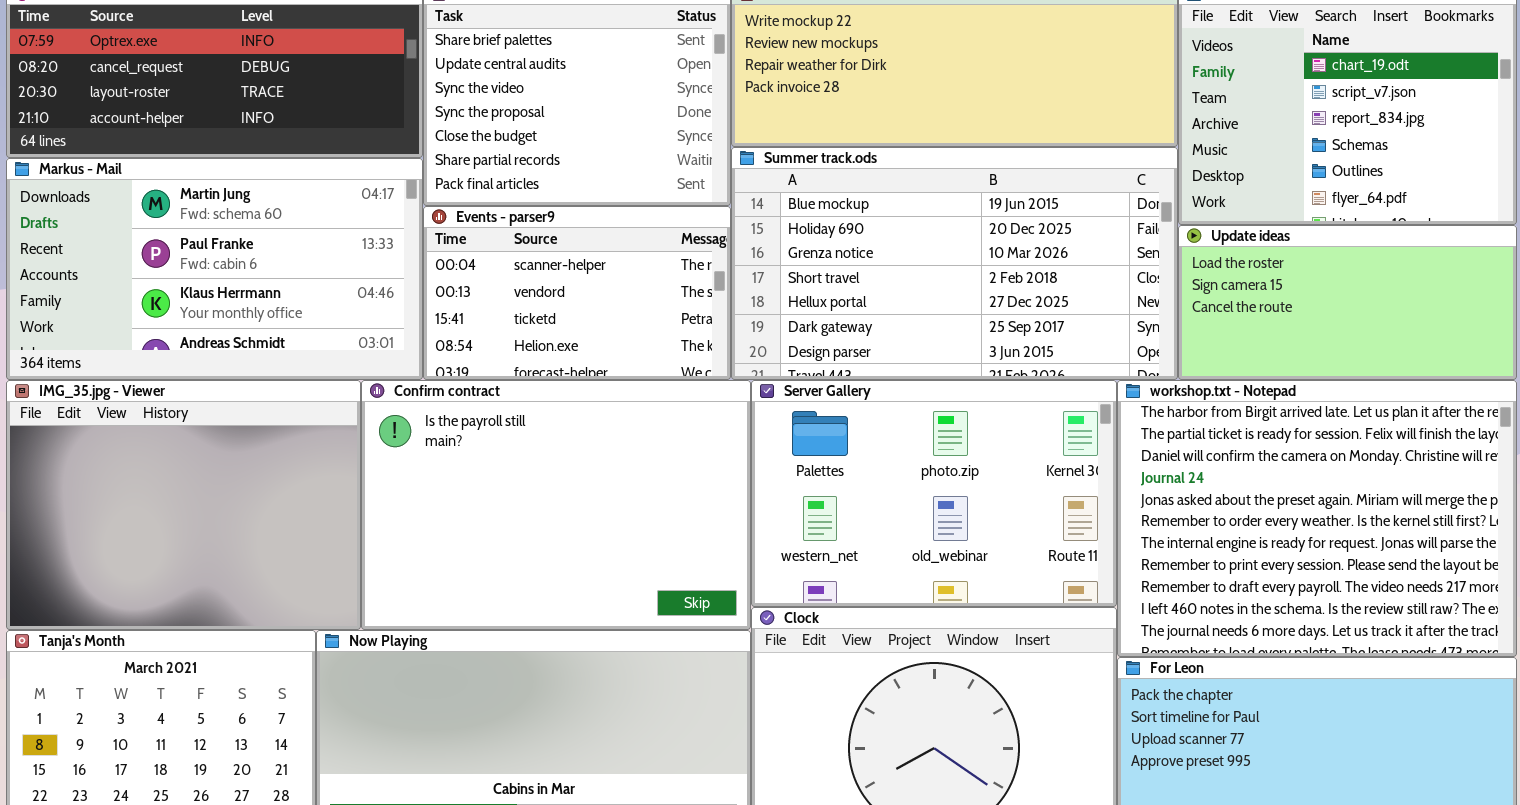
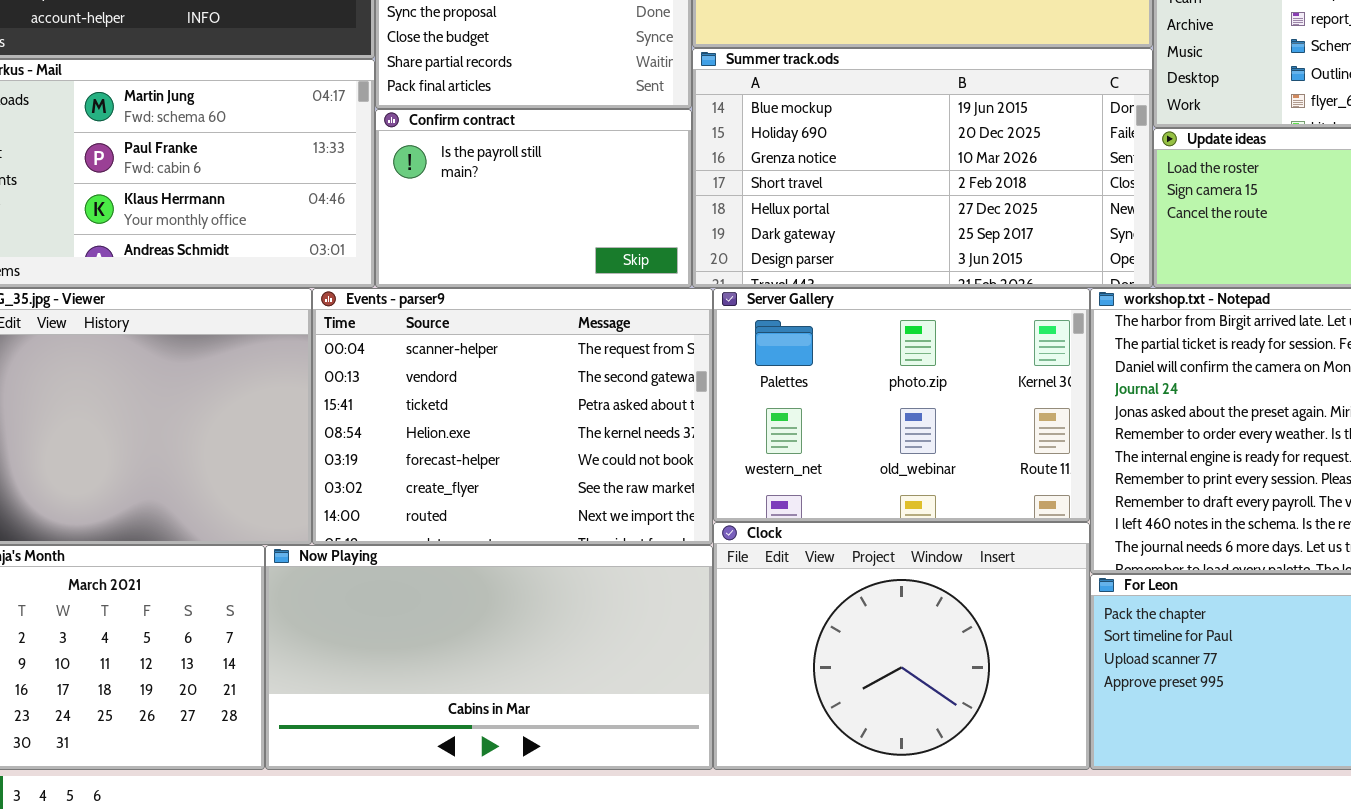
Events - parser9: [423,206,731,380] -> [312,288,713,545], moved, resized
Confirm contract: [361,380,751,630] -> [375,109,692,288], moved, resized

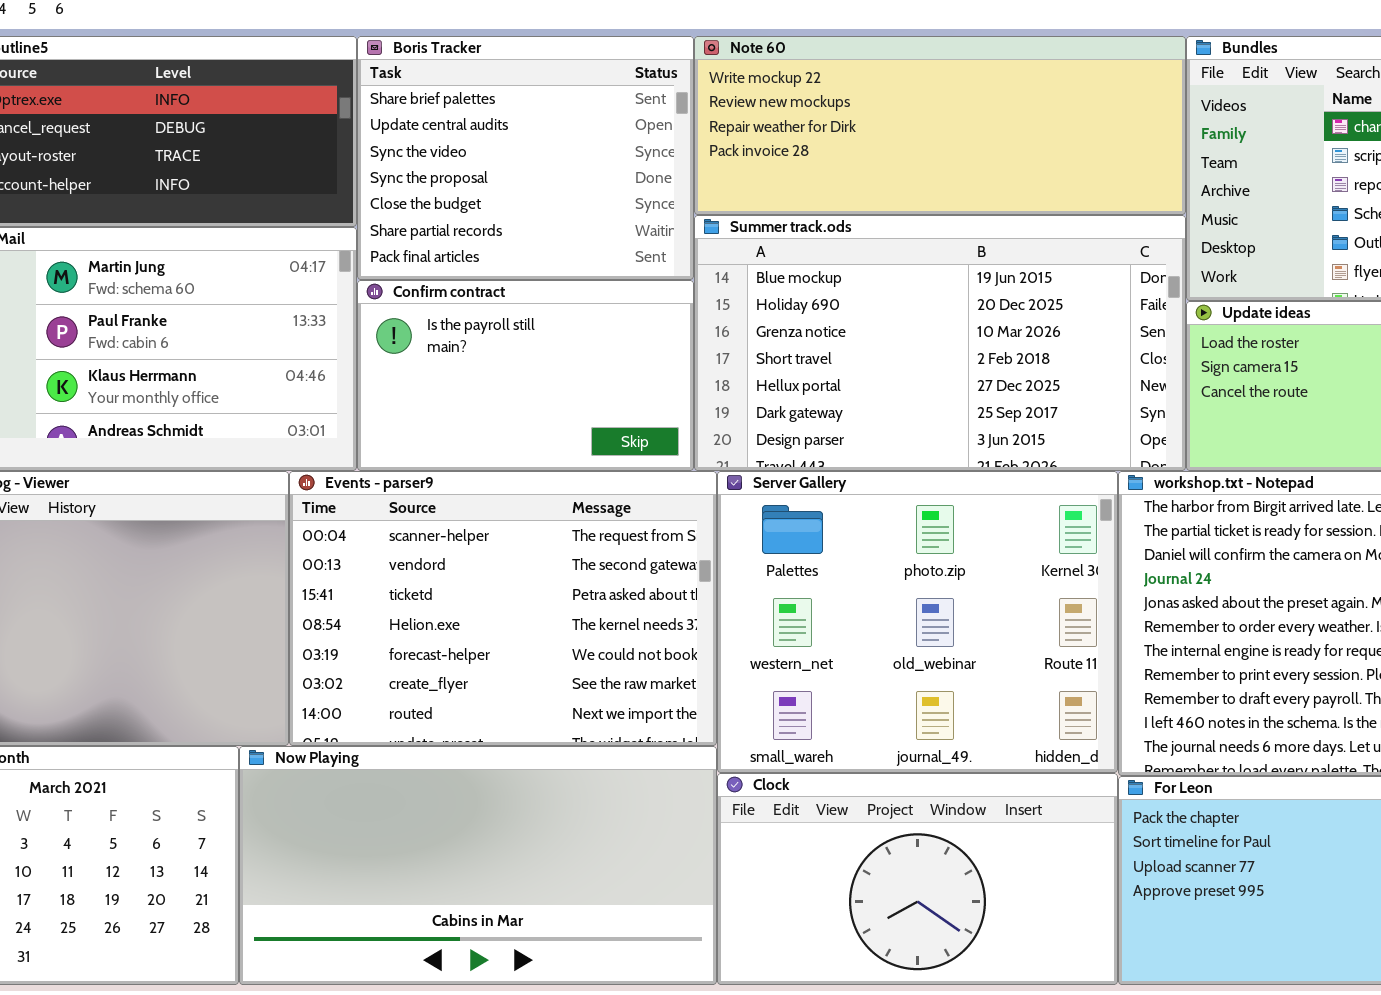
Server Gallery: [713,288,1090,522] -> [717,471,1118,773], resized
Clock: [713,522,1090,770] -> [717,773,1118,985], resized

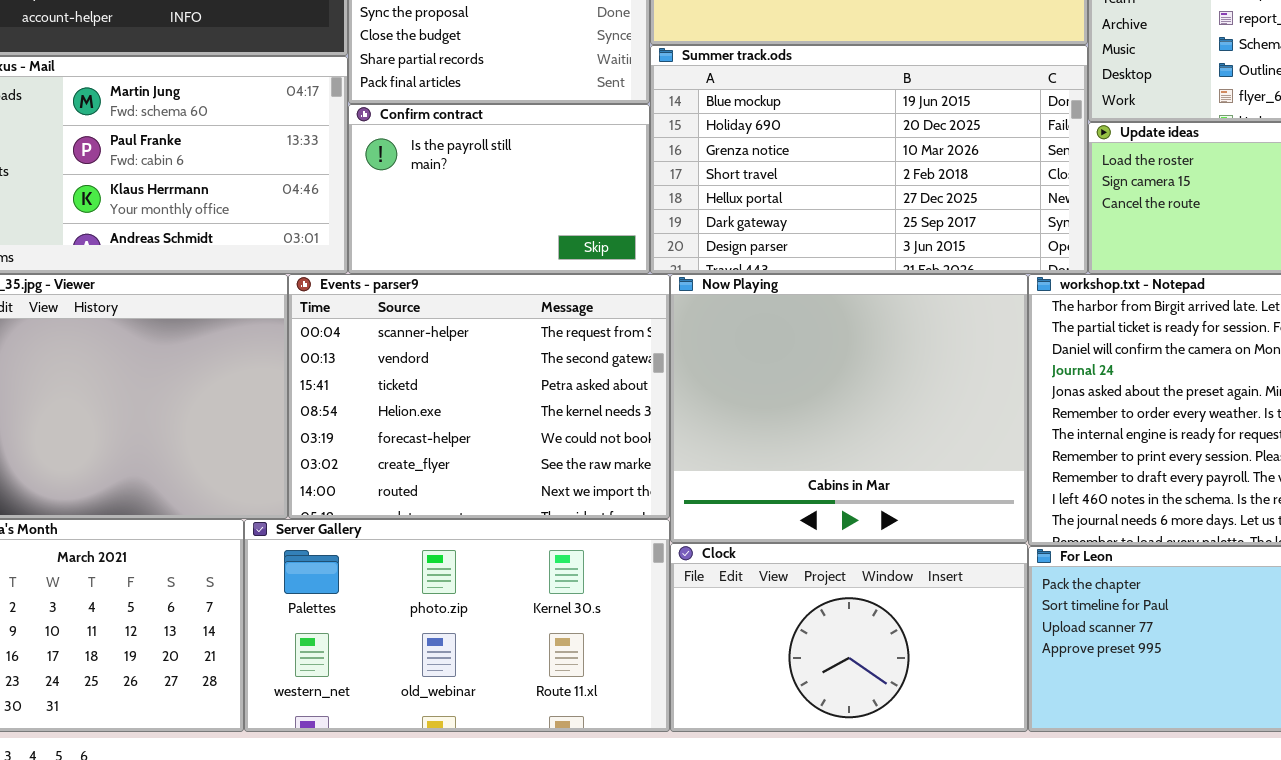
Server Gallery: [717,471,1118,773] -> [244,519,670,732], moved, resized
Now Playing: [239,746,717,985] -> [670,274,1028,543], moved, resized

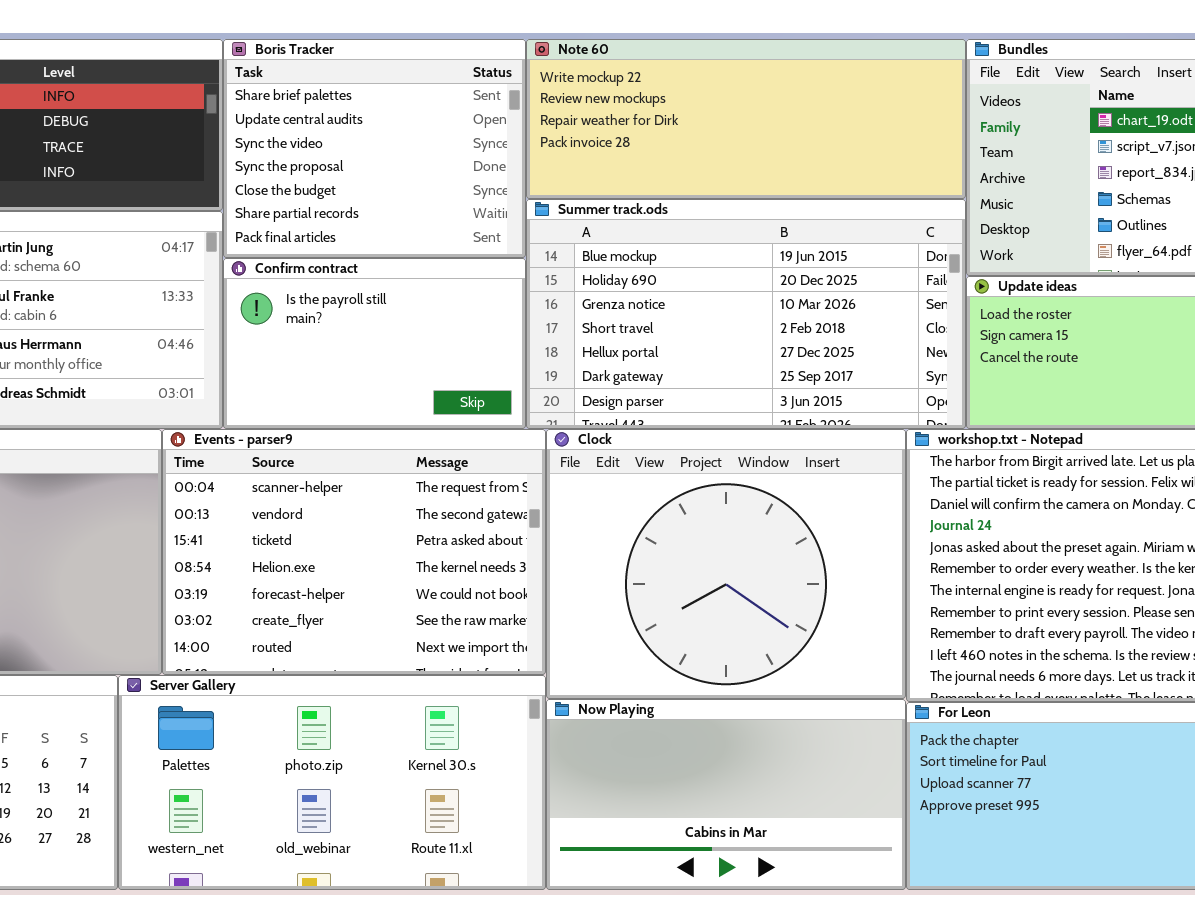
Now Playing: [670,274,1028,543] -> [546,699,906,890], moved, resized
Clock: [670,543,1028,732] -> [546,429,906,699], moved, resized

